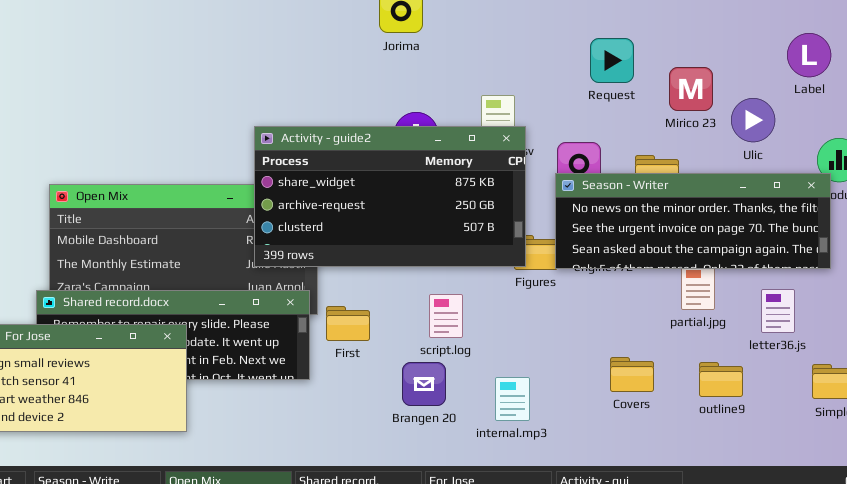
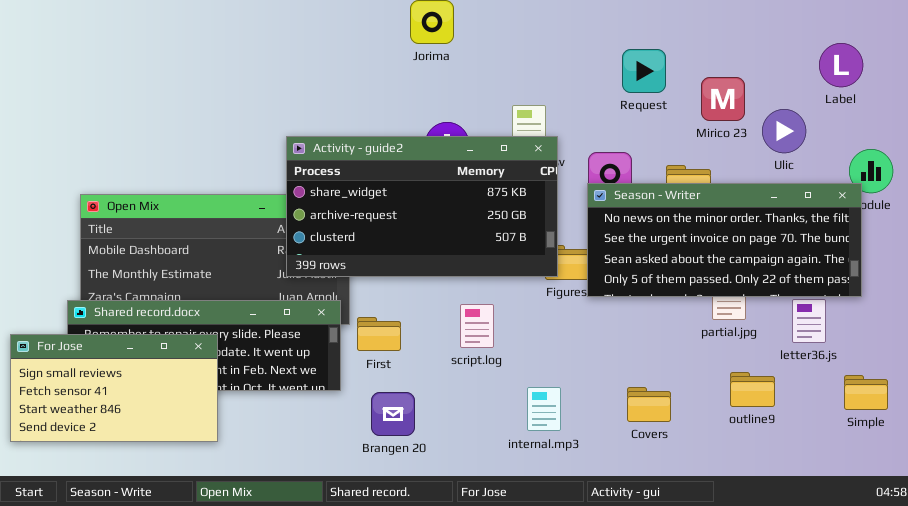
Season - Writer: [555,173,831,269] -> [587,183,862,297], resized
Covers: [610,357,654,392] -> [627,387,671,422], moved
Brangen 20: [402,362,446,406] -> [371,392,415,436], moved

